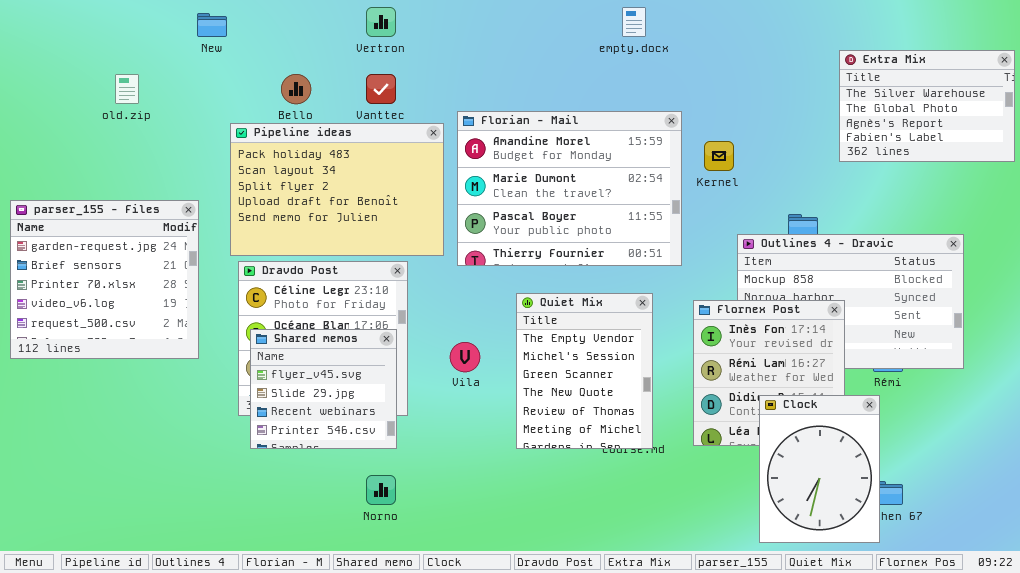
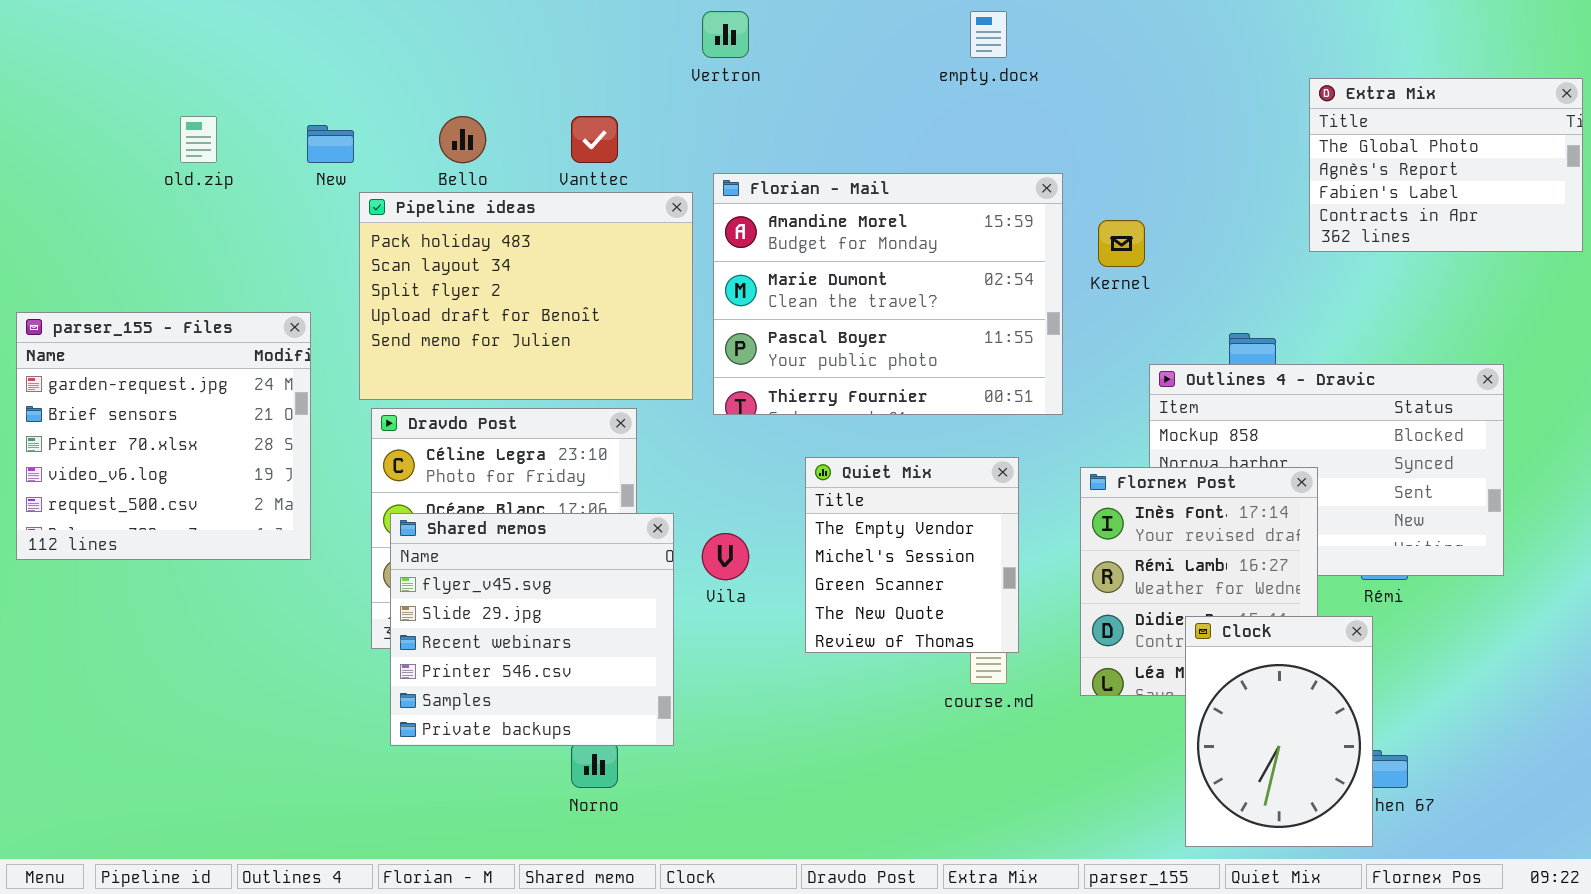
Vertron: [366,7,396,37] -> [702,11,749,58], moved
New: [197,13,227,37] -> [307,125,354,163], moved
Extra Mix: [839,50,1015,162] -> [1309,78,1583,252], scrolled down 1 row
Quiet Mix: [516,293,653,449] -> [805,457,1019,653], resized
Shared memos: [250,329,397,449] -> [390,513,674,746], resized

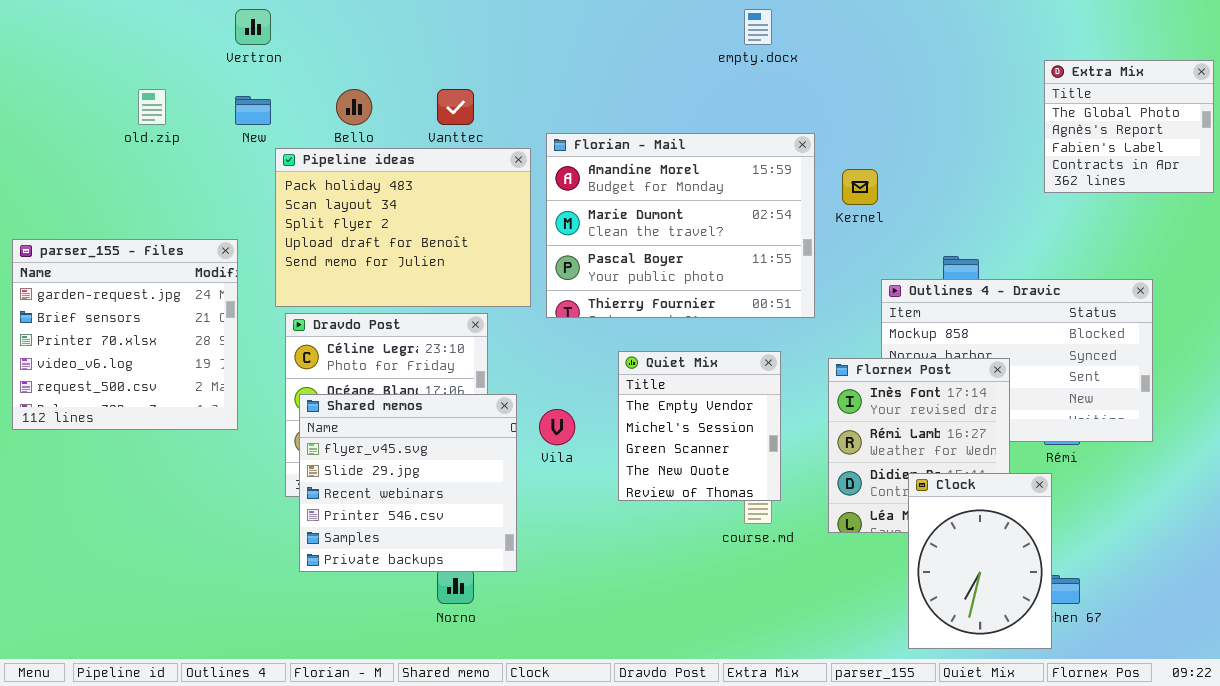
Vertron: [702,11,749,58] -> [235,9,271,45], moved
Extra Mix: [1309,78,1583,252] -> [1044,60,1214,193], resized

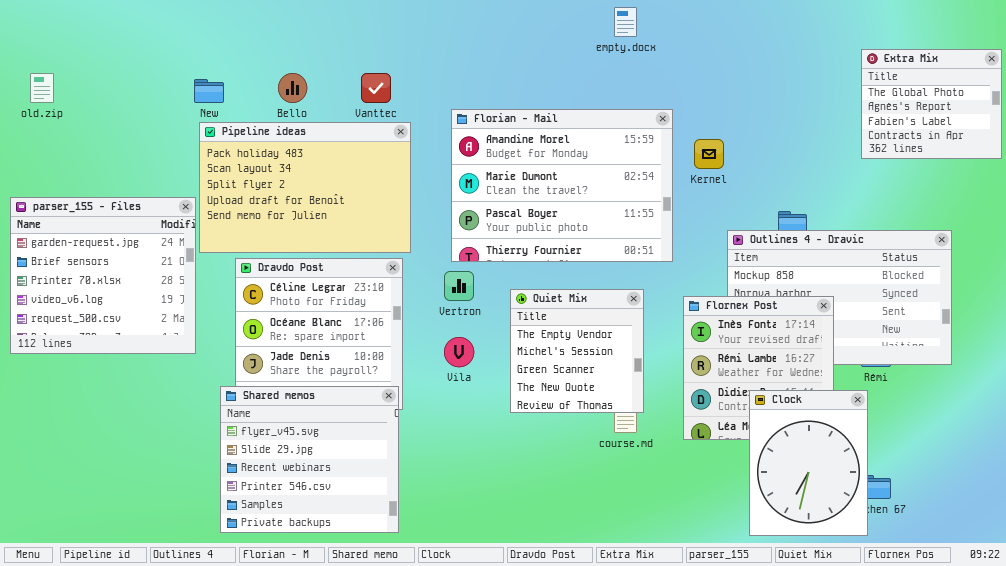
Vertron: [235,9,271,45] -> [444,271,474,301], moved
old.zip: [138,89,166,125] -> [30,73,54,103], moved
Pipeline ideas: [275,148,531,307] -> [199,122,411,253], moved
Shared memos: [299,394,517,572] -> [220,386,399,533], moved

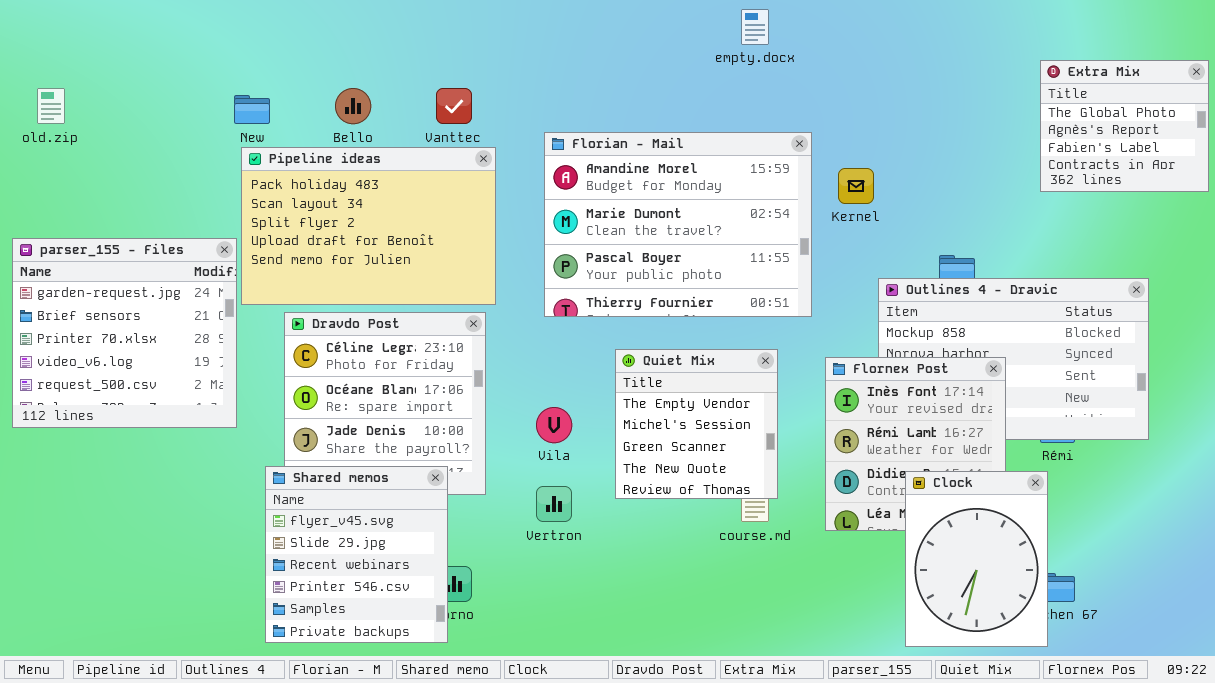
Vertron: [444,271,474,301] -> [536,486,572,522], moved
Shared memos: [220,386,399,533] -> [265,466,448,643], resized

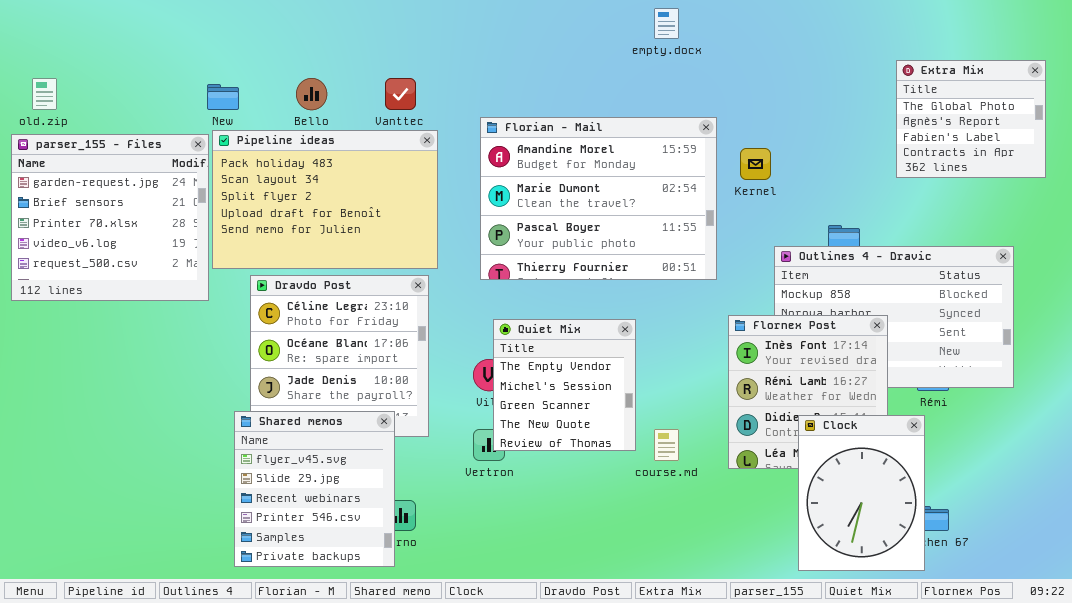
Extra Mix: [1040,60,1209,192] -> [896,60,1046,178], moved
parser_155 - Files: [12,238,237,428] -> [11,134,209,301], moved
Quiet Mix: [615,349,778,499] -> [493,319,636,451], moved

